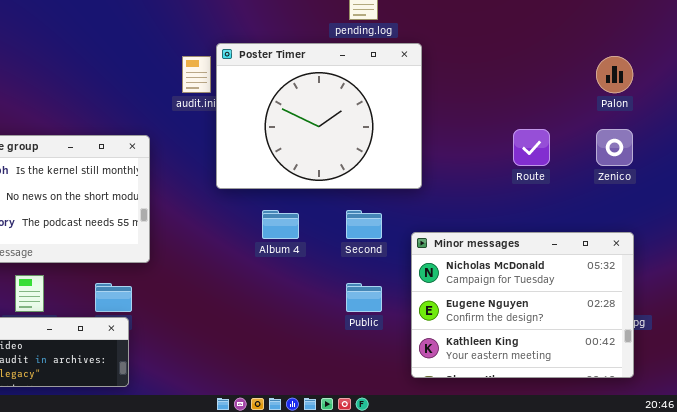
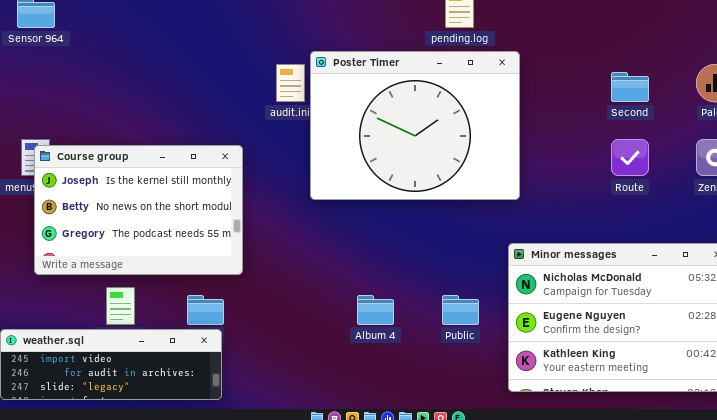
Album 4: [262,210,299,239] -> [357,295,394,325], moved
Second: [346,210,382,239] -> [611,72,649,102], moved

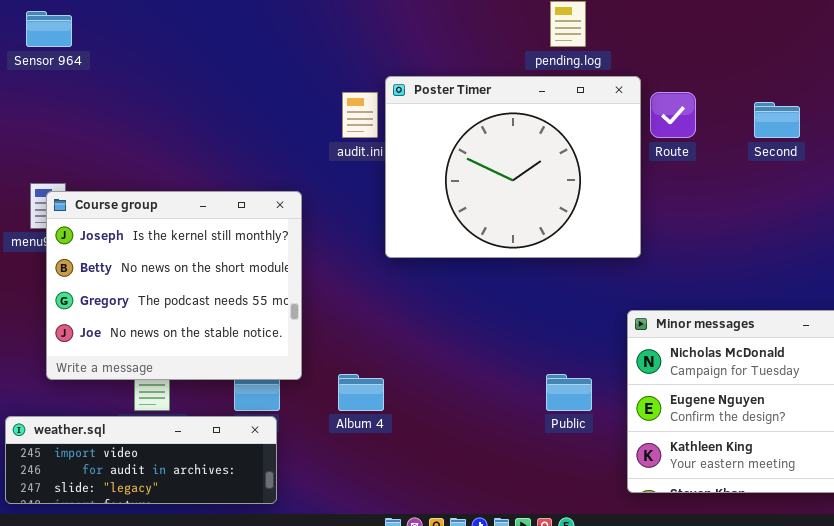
Route: [611,139,649,176] -> [650,92,696,138], moved
Course group: [34,145,243,275] -> [46,191,302,380], resized
Album 4: [357,295,394,325] -> [338,374,384,411], moved

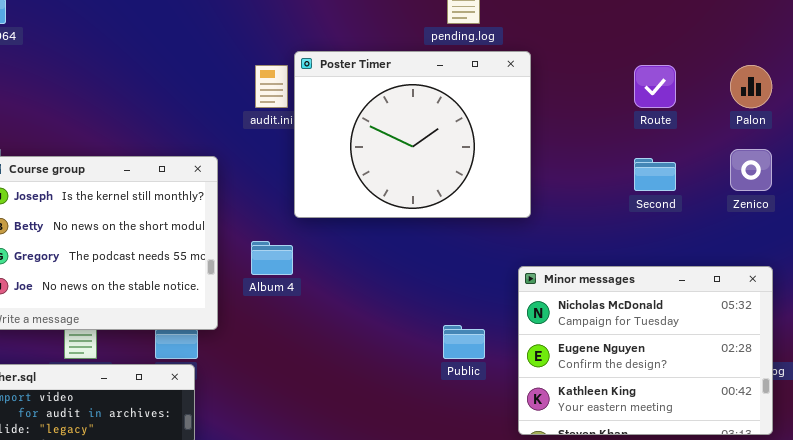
Route: [650,92,696,138] -> [634,65,676,108], moved
Second: [754,102,800,138] -> [634,158,676,191], moved
Album 4: [338,374,384,411] -> [251,241,293,275], moved

